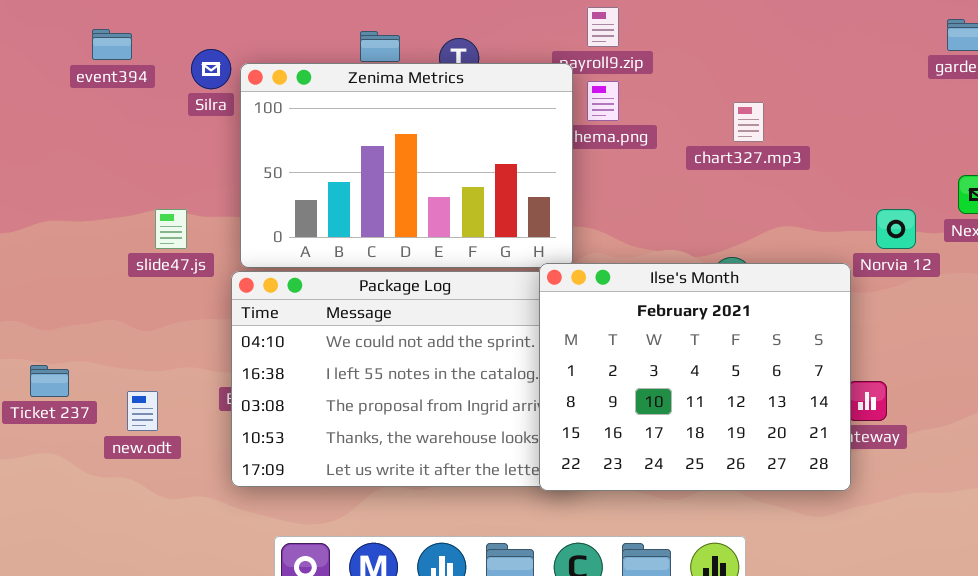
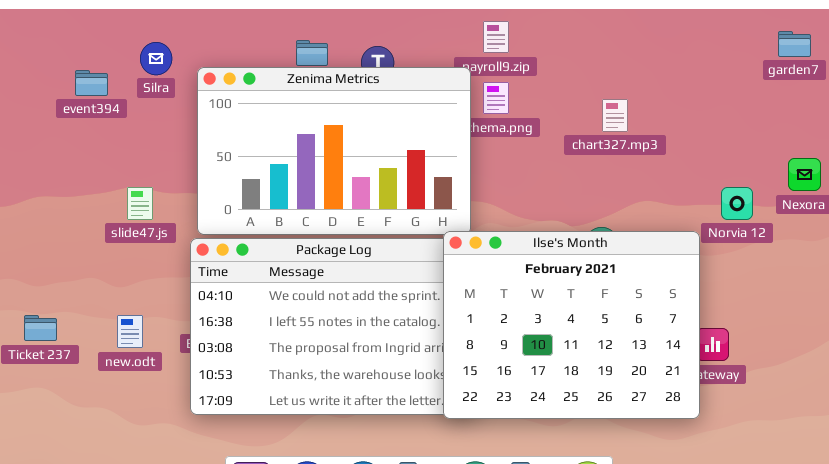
event394: [92,29,132,60] -> [75,70,108,96], moved
Silra: [191,49,231,89] -> [140,42,172,75], moved
new.odt: [127,391,158,431] -> [117,315,143,348], moved

